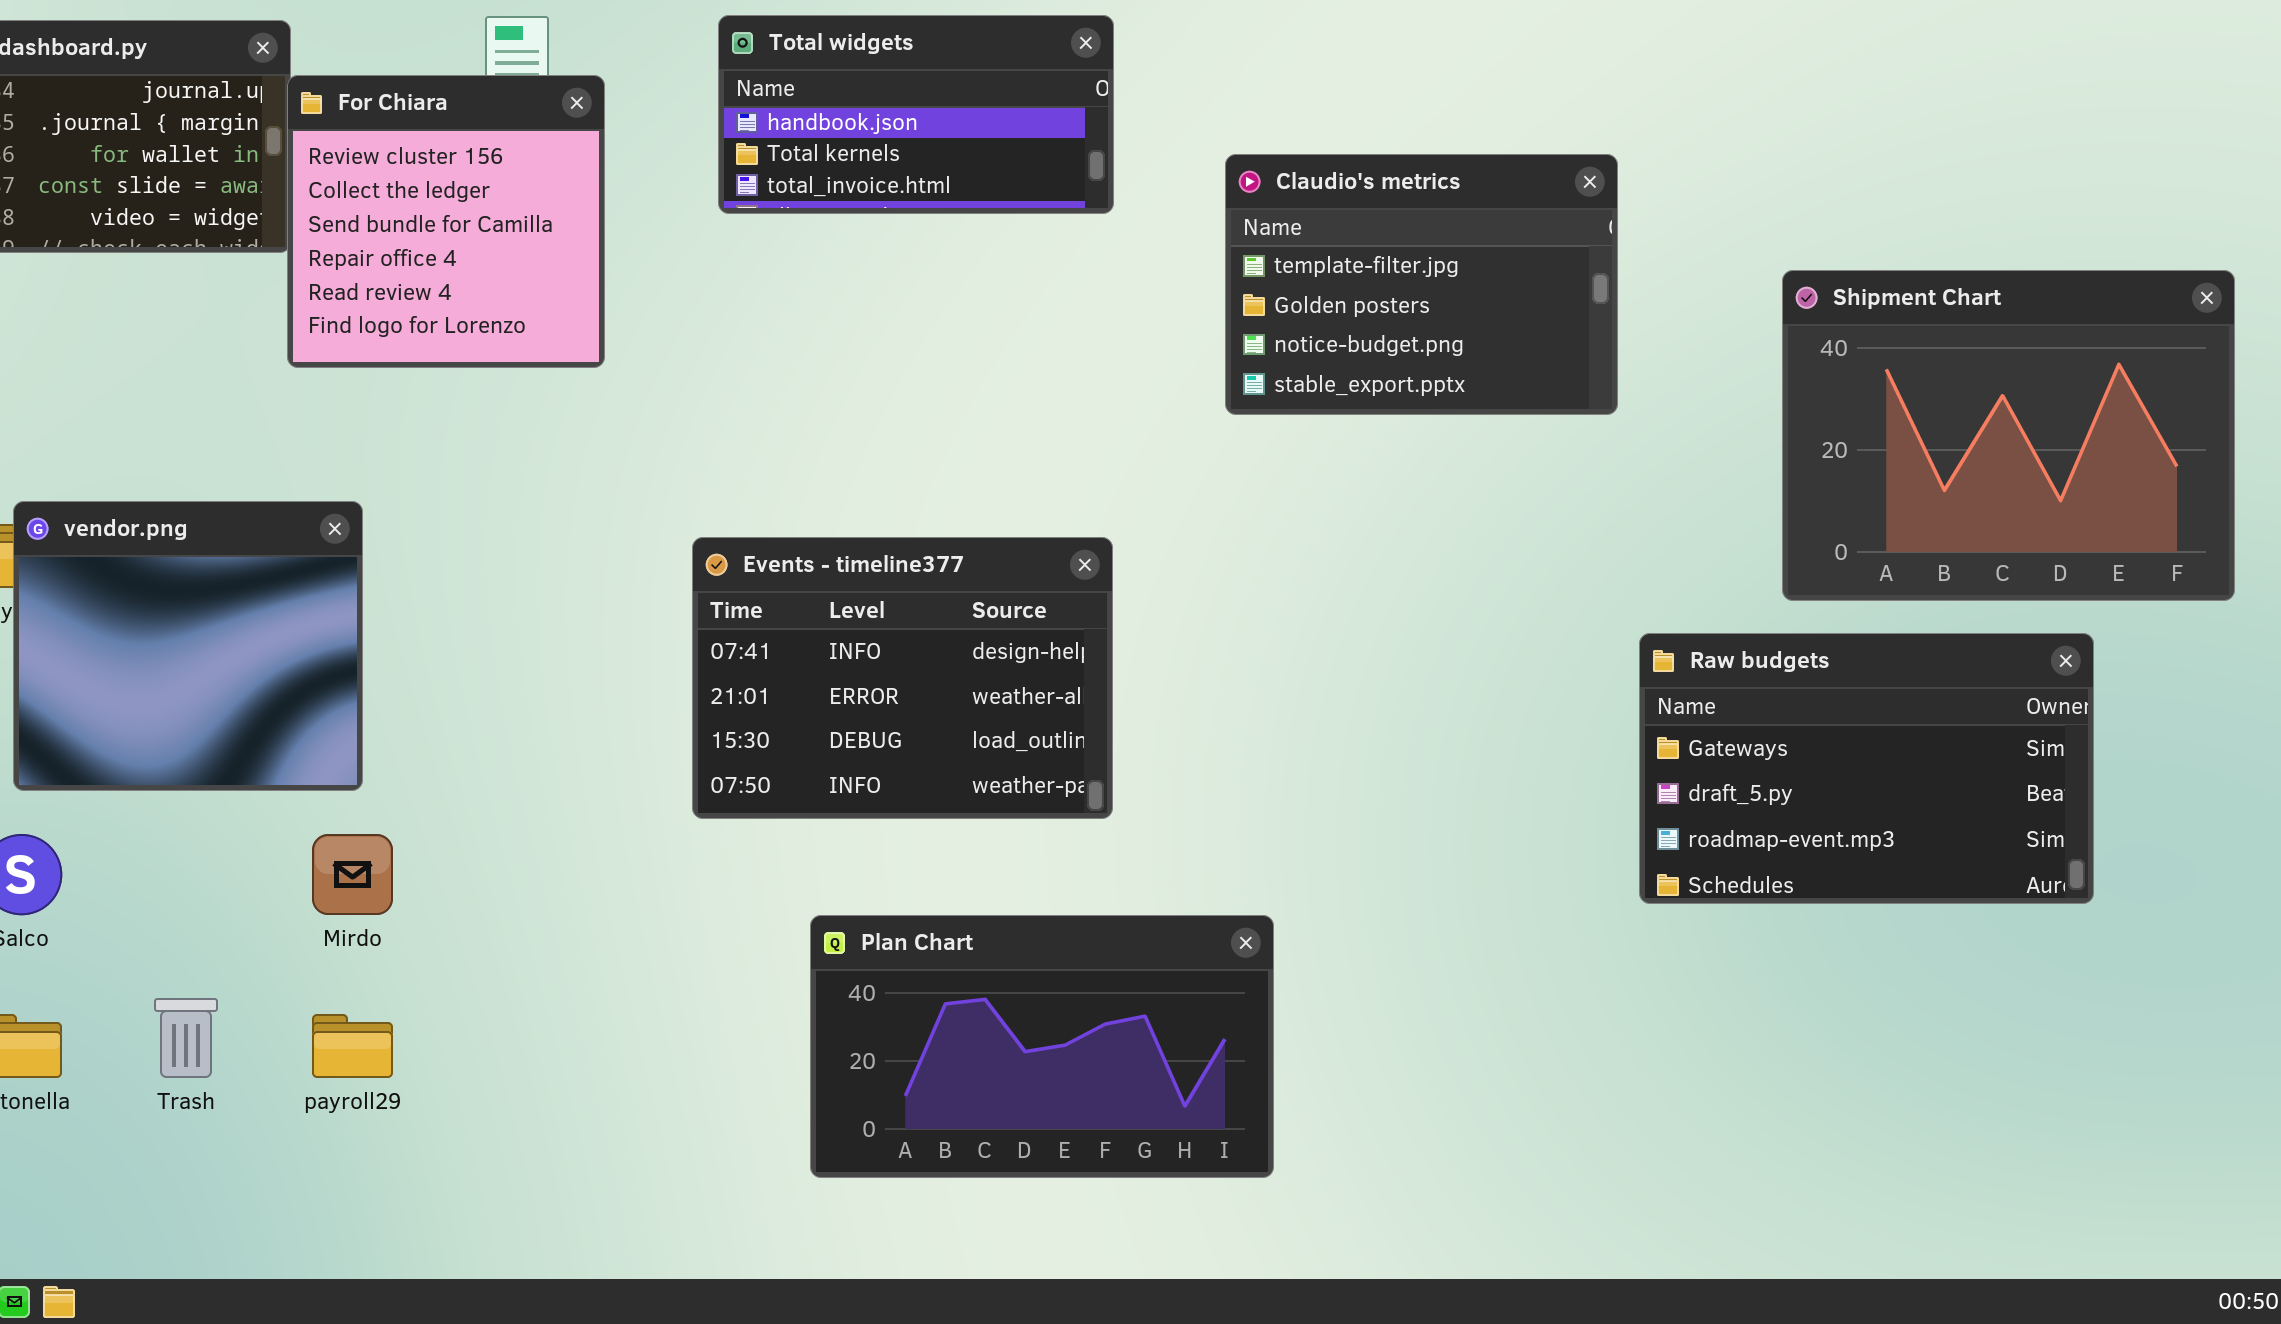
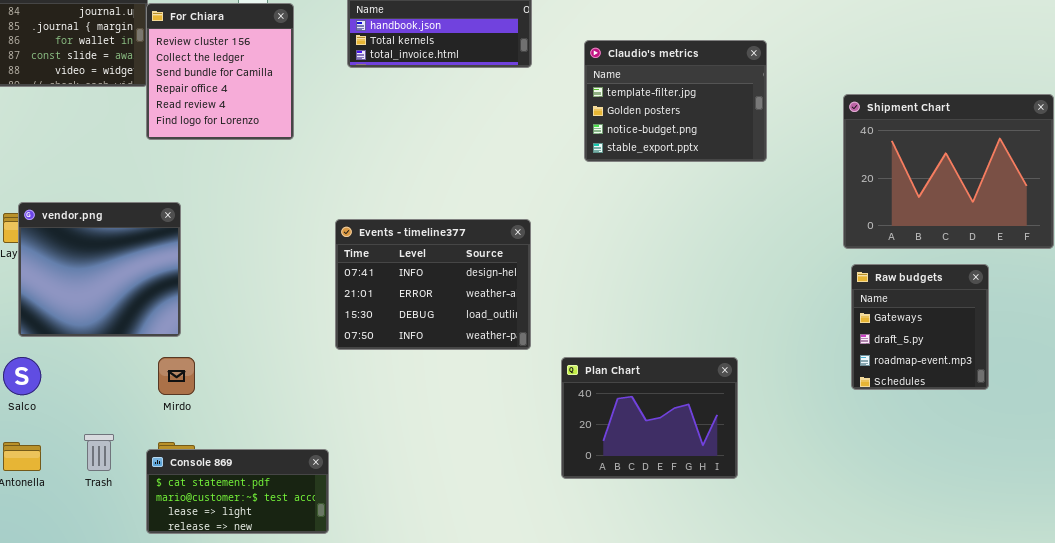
Raw budgets: [1639,633,2094,904] -> [851,264,989,390], resized
Plan Chart: [810,915,1274,1178] -> [561,357,738,479], moved, resized
Console 869: none -> [146,449,329,534], opened

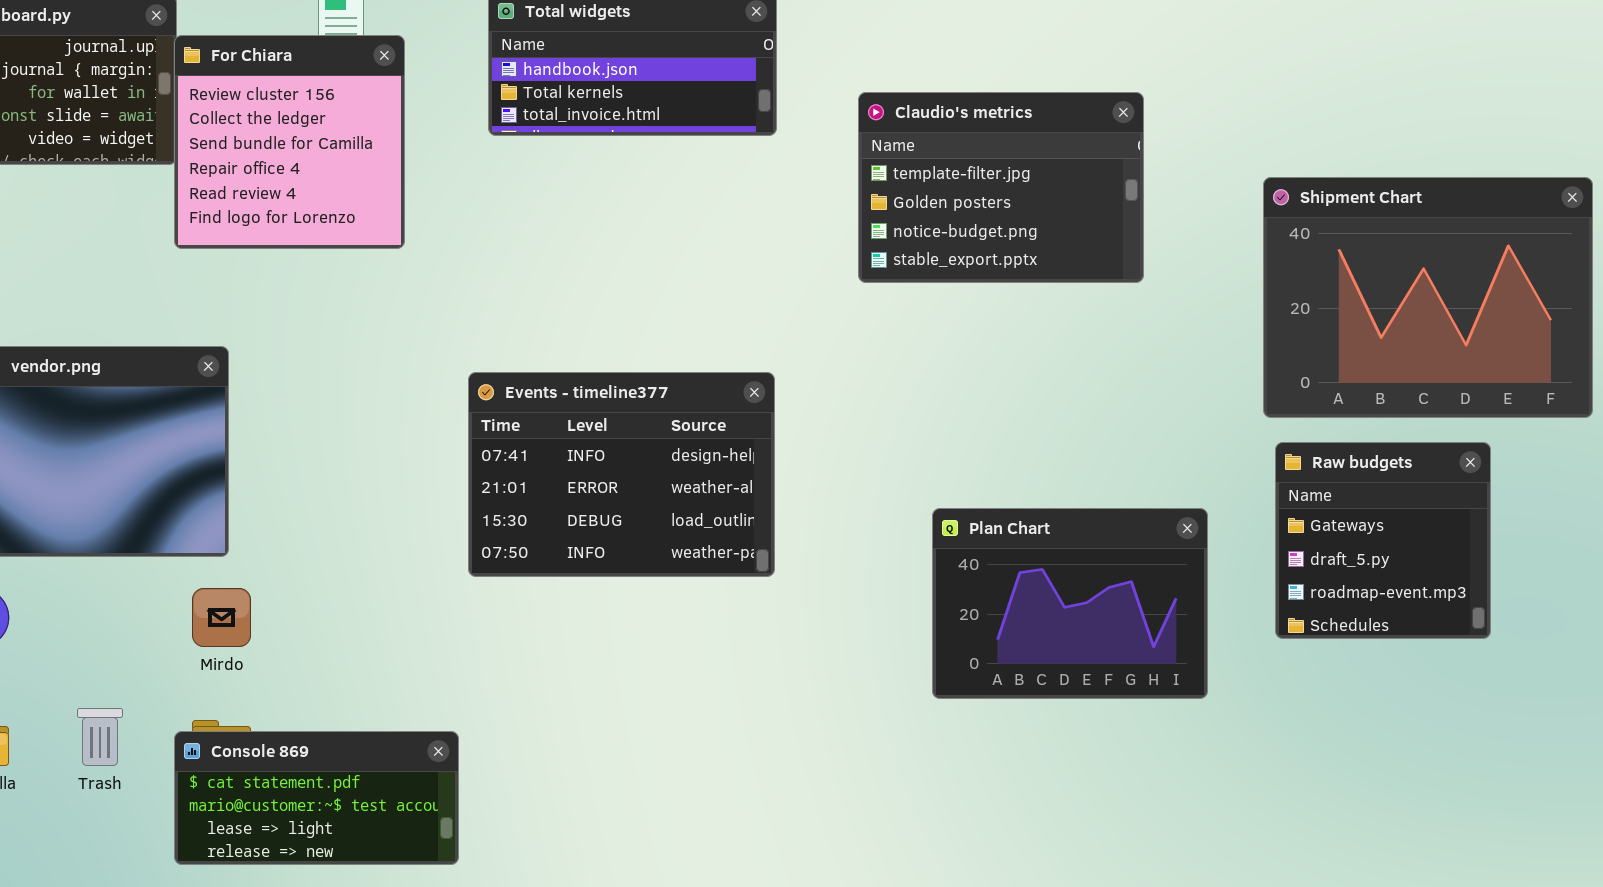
Plan Chart: [561,357,738,479] -> [932,508,1208,699], moved

